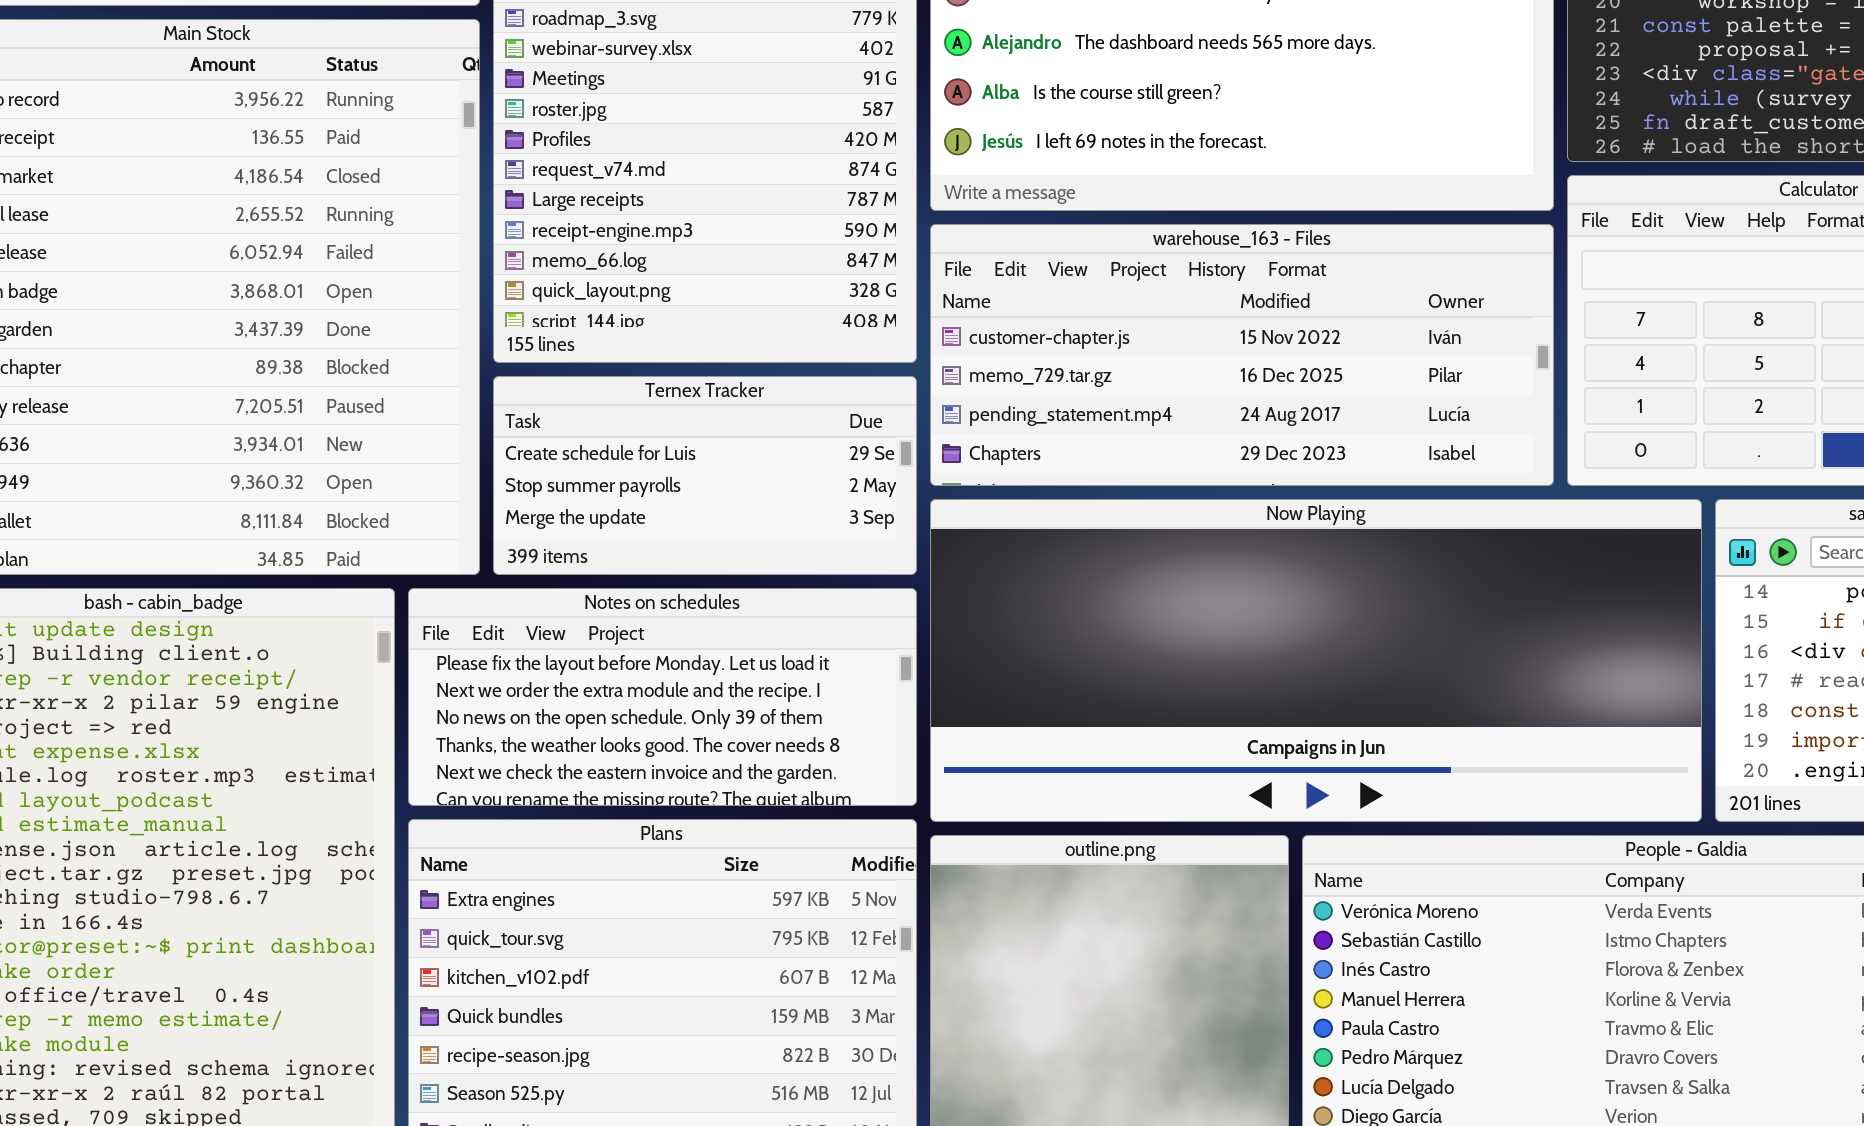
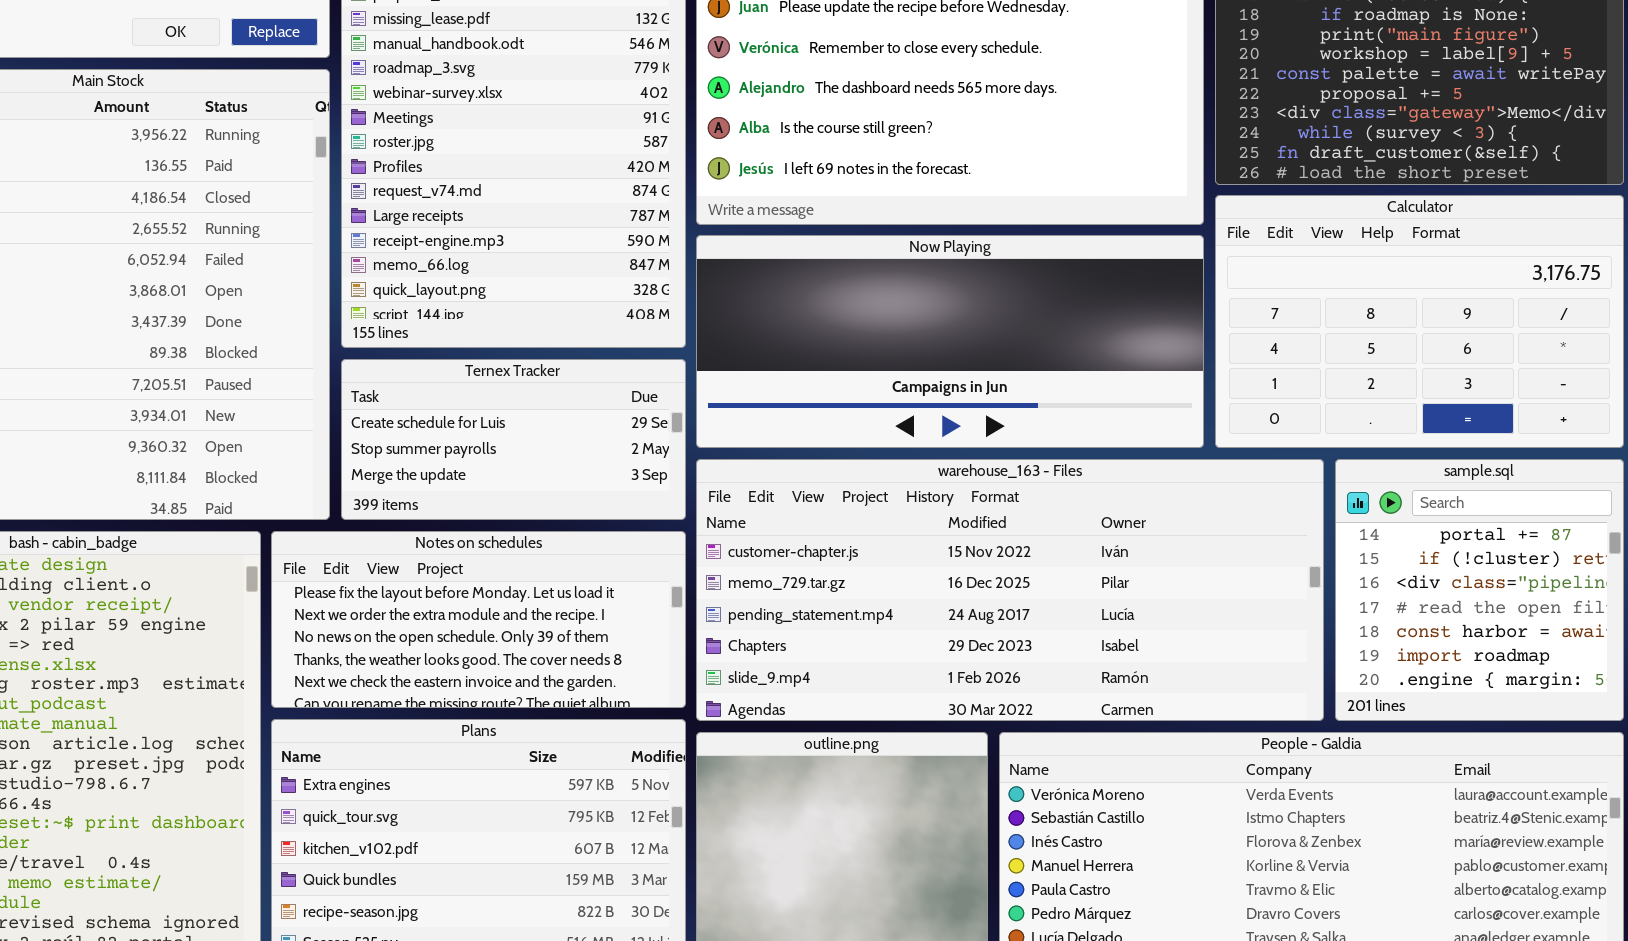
warehouse_163 - Files: [930,224,1554,486] -> [696,459,1324,721], moved, resized
Now Playing: [930,499,1702,822] -> [696,235,1204,448], moved, resized

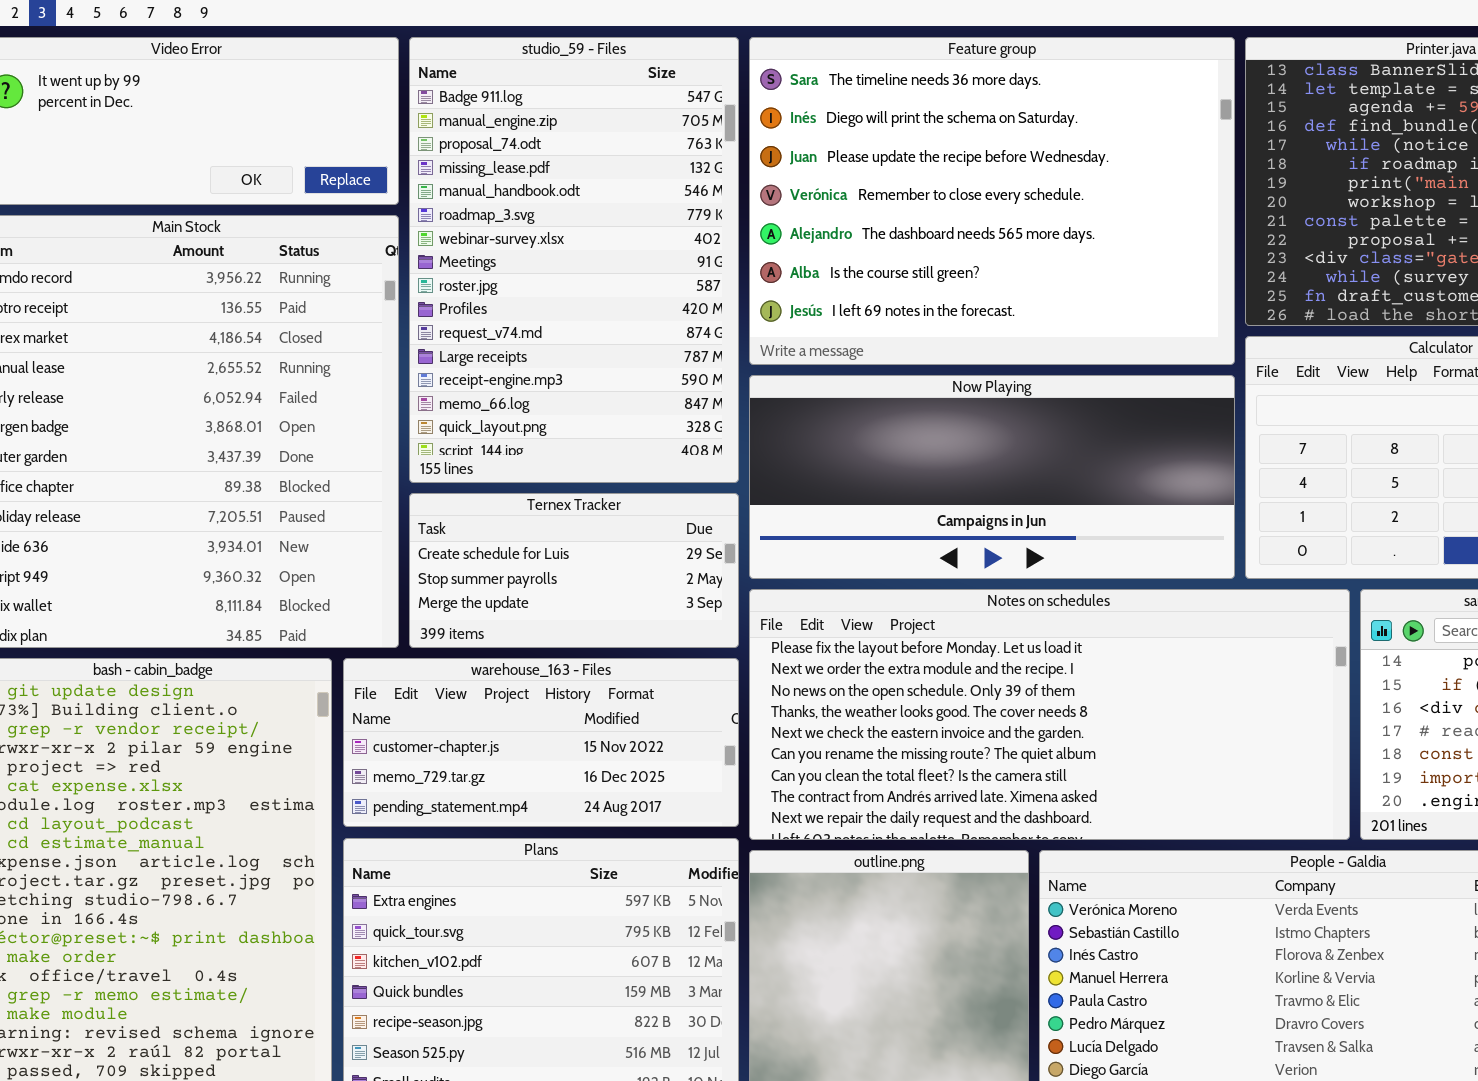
warehouse_163 - Files: [696,459,1324,721] -> [343,658,739,827], moved, resized
Notes on schedules: [271,531,686,708] -> [749,589,1350,840], moved, resized

